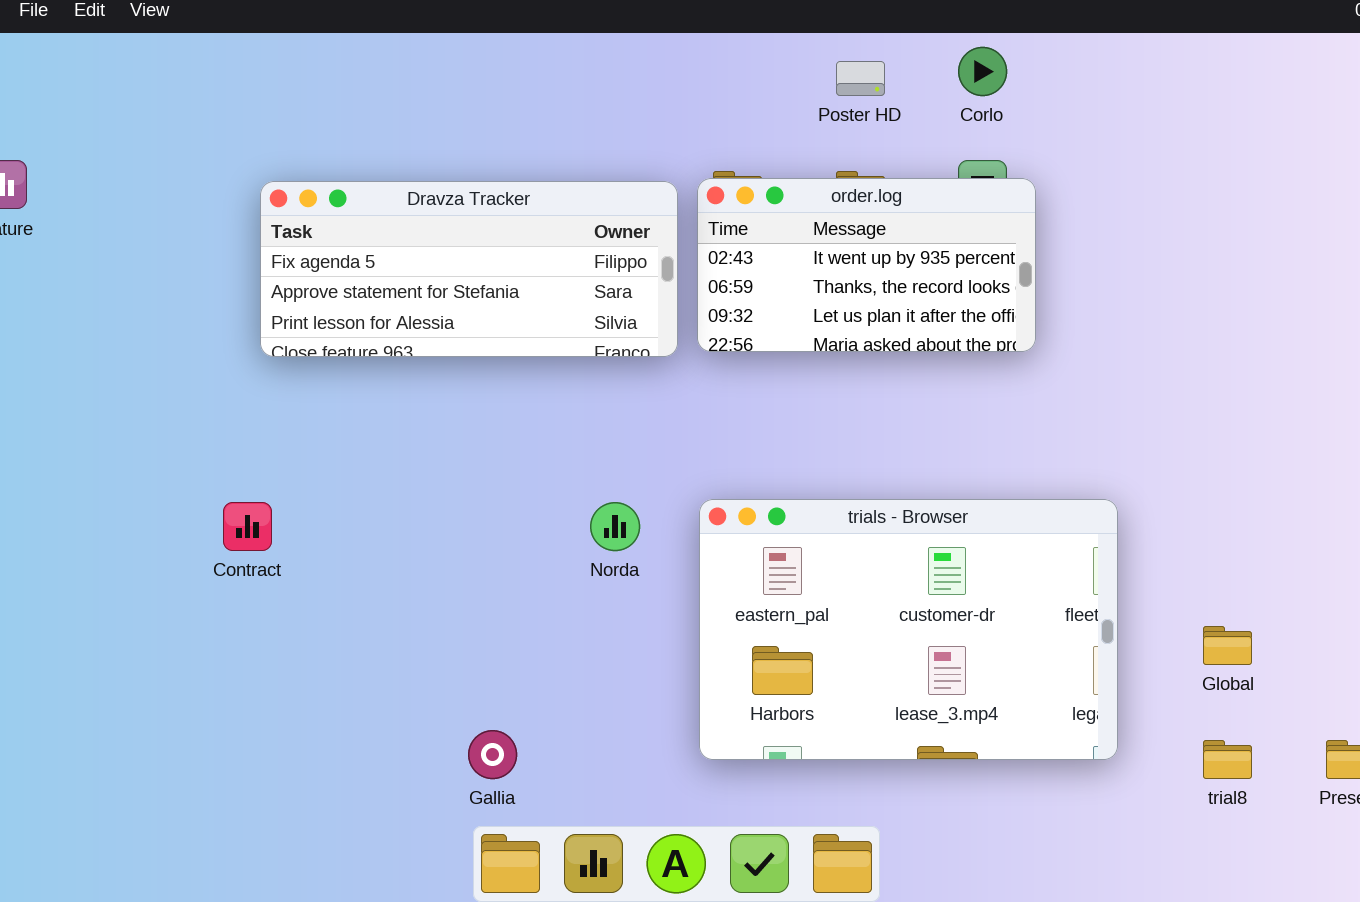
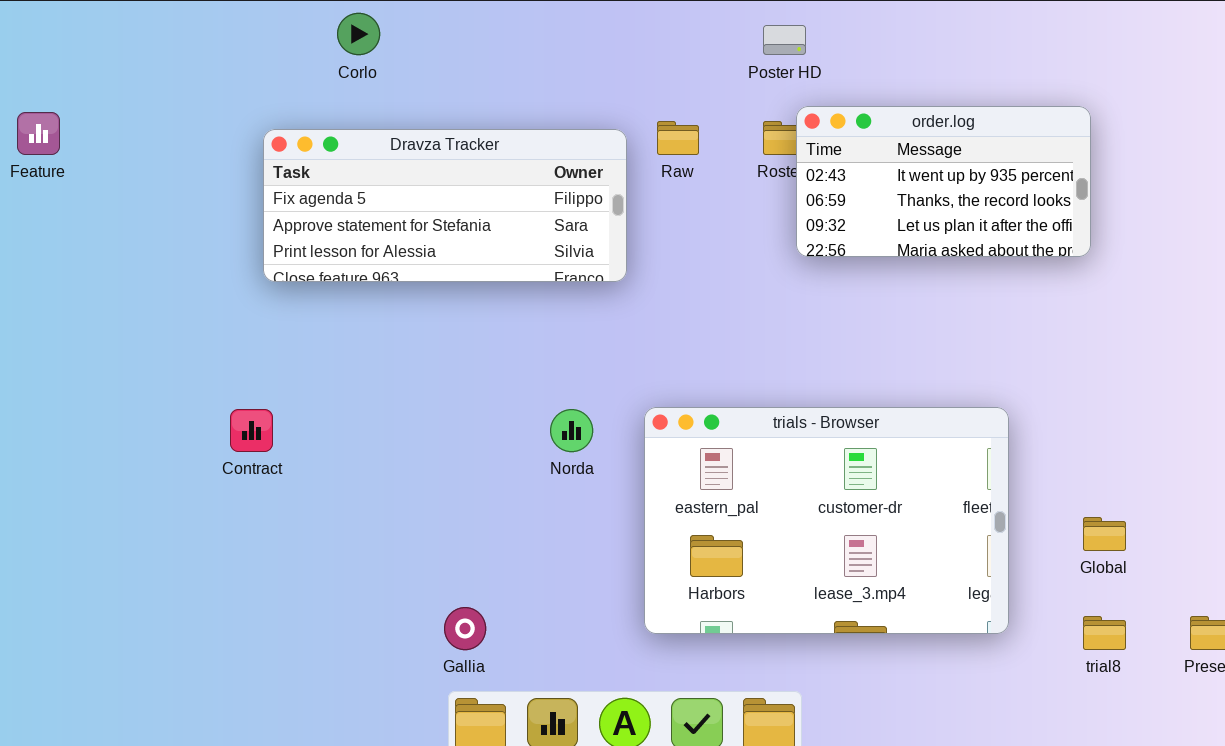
Corlo: [958,47,1007,96] -> [337,13,380,55], moved
order.log: [697,178,1036,352] -> [796,106,1091,257], moved

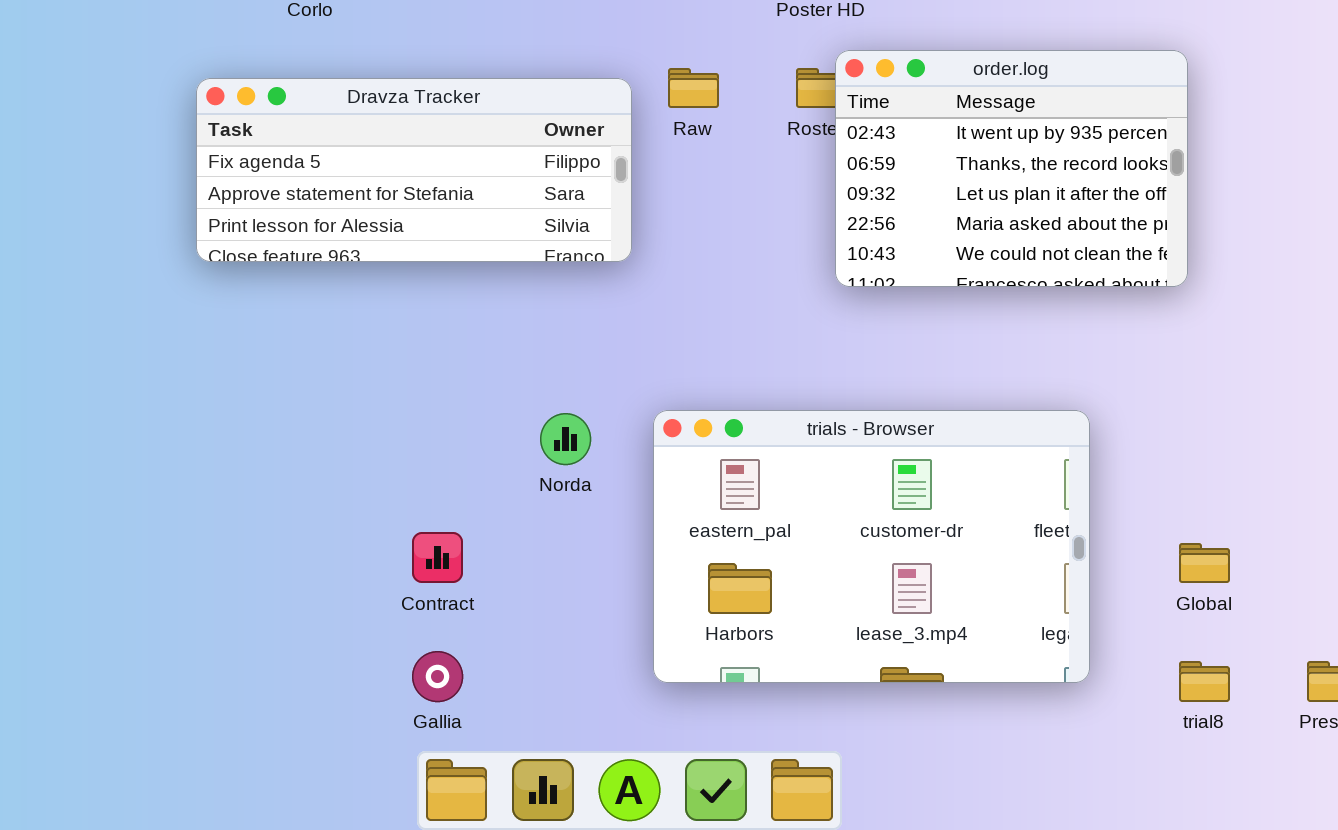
order.log: [796,106,1091,257] -> [835,50,1188,287], resized
Contract: [230,409,273,452] -> [412,532,463,583], moved

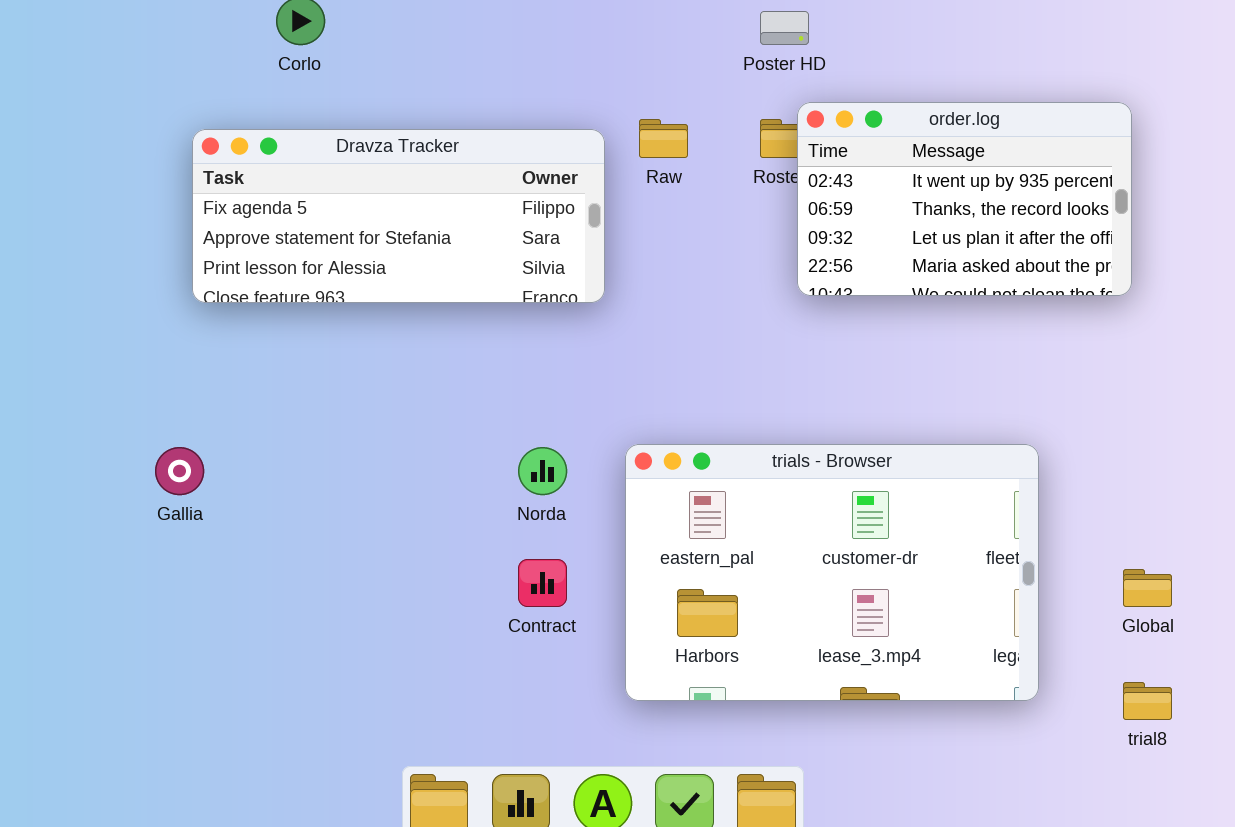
order.log: [835,50,1188,287] -> [797,102,1132,296], resized
Contract: [412,532,463,583] -> [518,559,567,607], moved
Gallia: [412,651,463,702] -> [155,447,204,495], moved

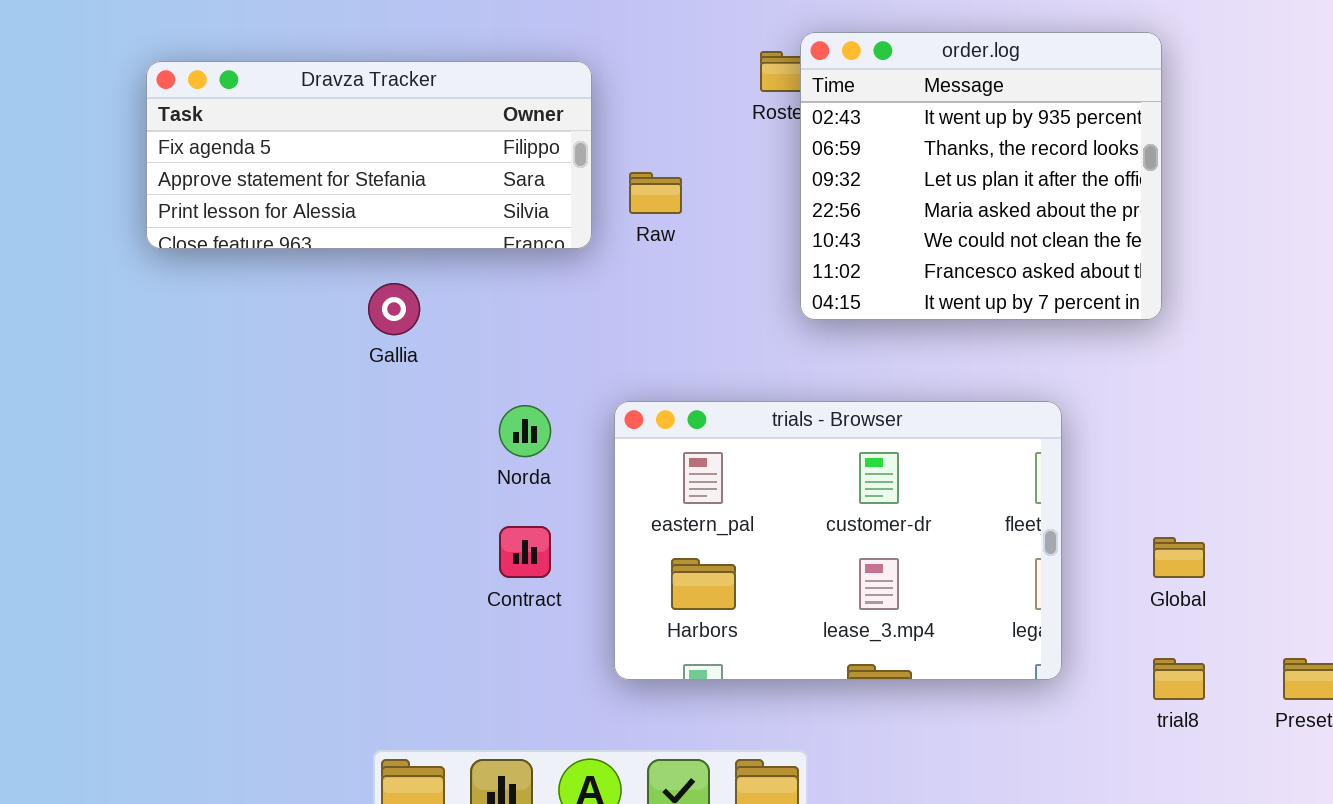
order.log: [797,102,1132,296] -> [800,32,1162,320], resized
Raw: [639,119,688,158] -> [629,172,682,214], moved
Gallia: [155,447,204,495] -> [368,283,420,335], moved

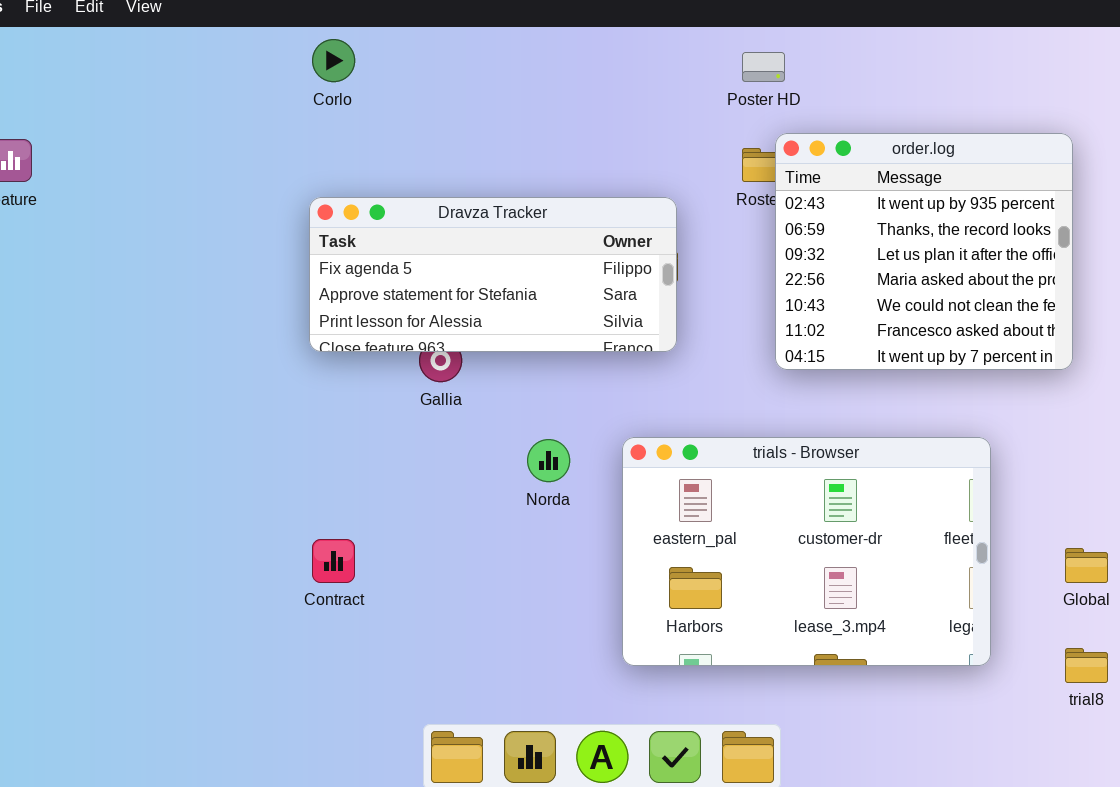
Dravza Tracker: [146,61,592,249] -> [309,197,677,352], moved
Contract: [499,526,551,578] -> [312,539,355,583], moved

